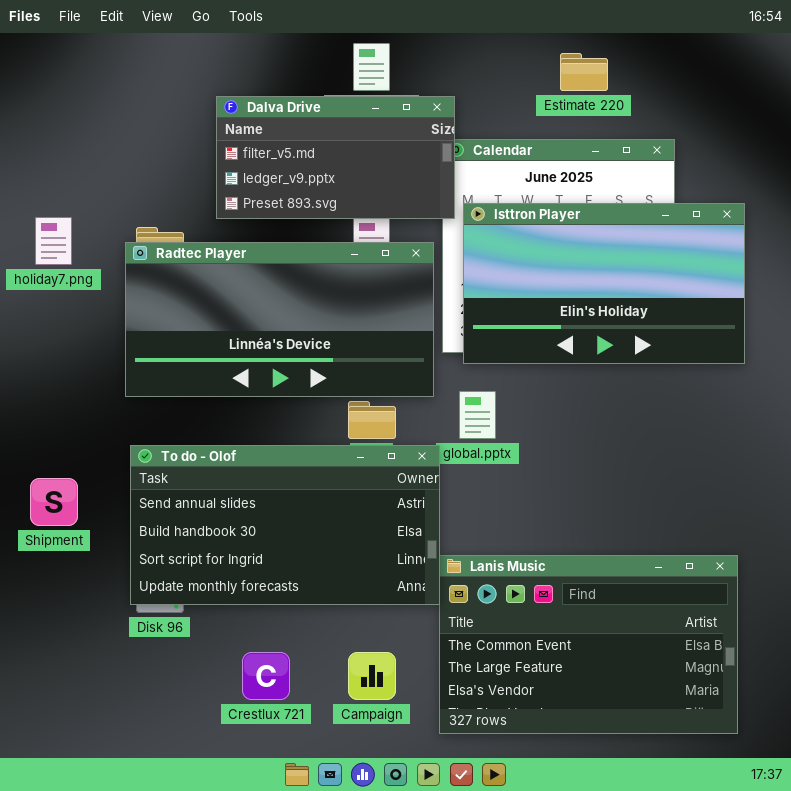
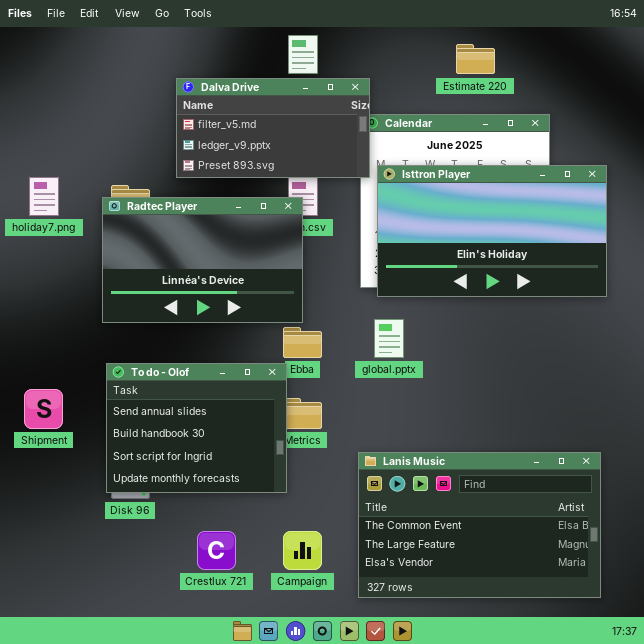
Radtec Player: [125,242,434,397] -> [102,197,303,323], resized
To do - Olof: [130,445,440,605] -> [106,363,287,493], resized

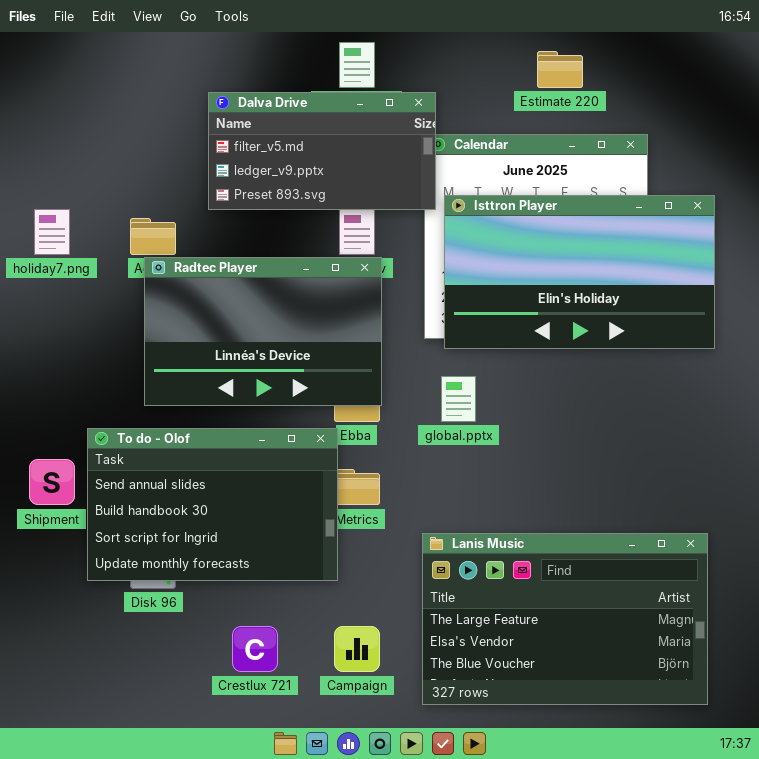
Radtec Player: [102,197,303,323] -> [144,257,382,406], moved
To do - Olof: [106,363,287,493] -> [87,428,338,581], resized
Lanis Music: [358,452,601,598] -> [422,533,708,705], scrolled down 1 row

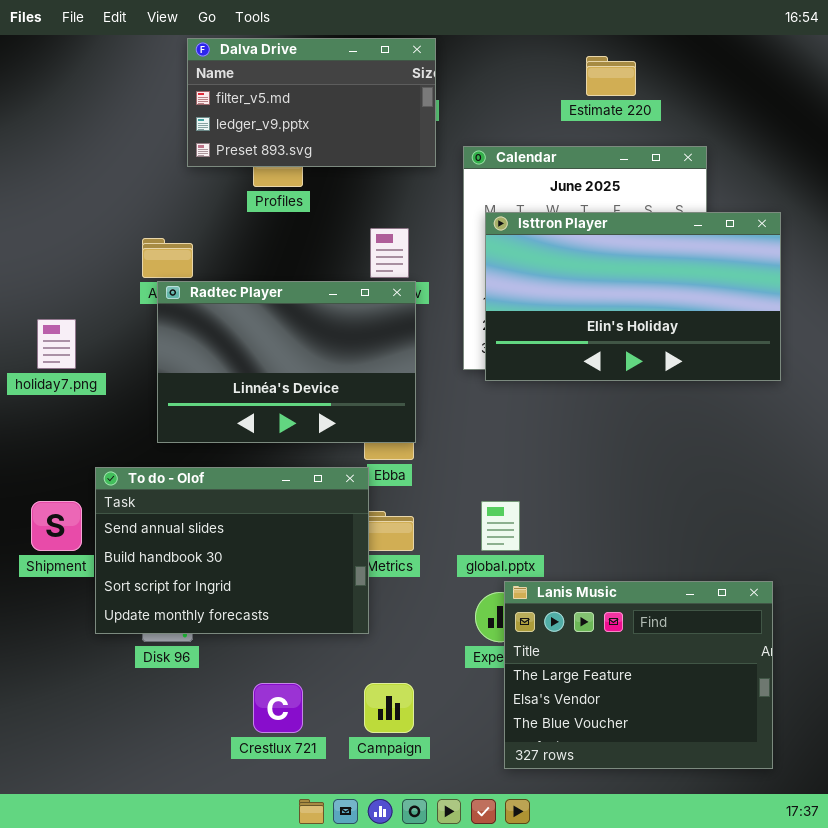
Dalva Drive: [208,92,436,210] -> [187,38,436,167], moved
holiday7.png: [34,209,70,255] -> [37,319,76,369], moved
global.pptx: [441,376,476,422] -> [481,501,520,551], moved
Lanis Music: [422,533,708,705] -> [504,581,773,769], resized

